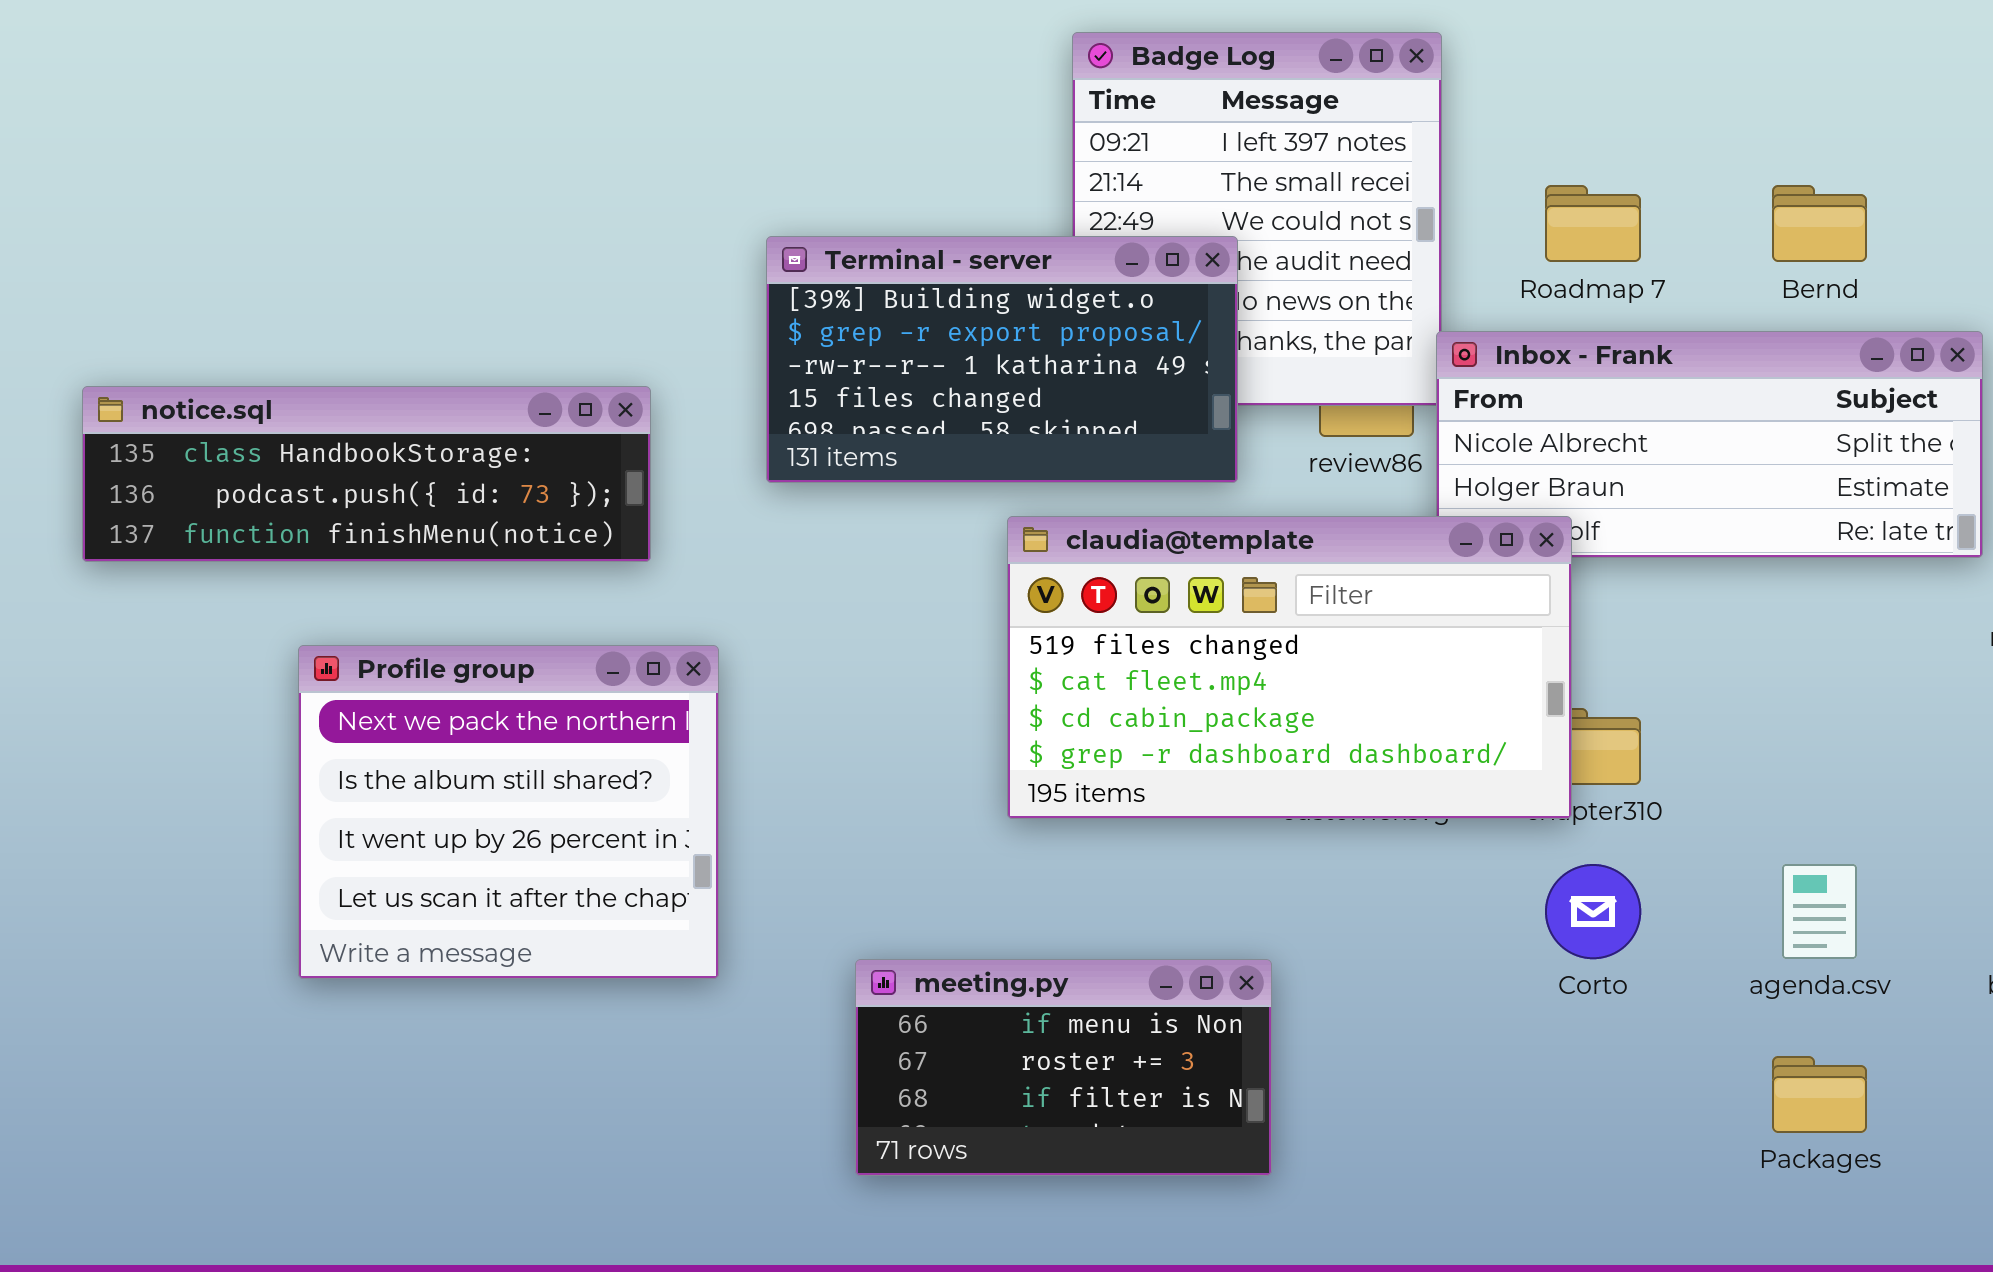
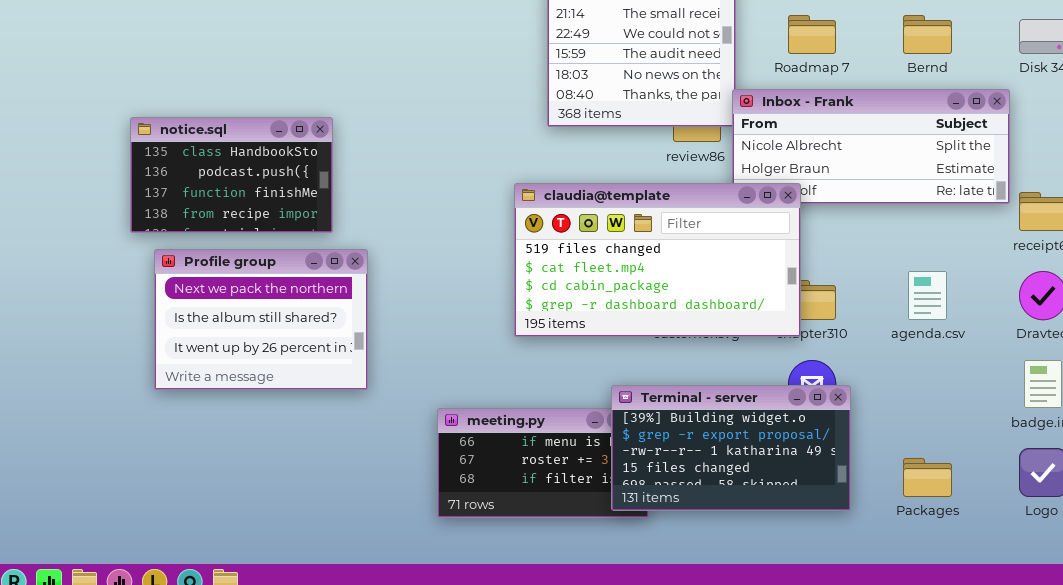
Terminal - server: [766,236,1238,483] -> [611,385,851,511], moved
notice.sql: [82,386,651,562] -> [130,117,333,233], resized
Profile group: [298,645,719,979] -> [154,249,368,390], resized
agenda.csv: [1782,864,1857,959] -> [908,271,947,320], moved

